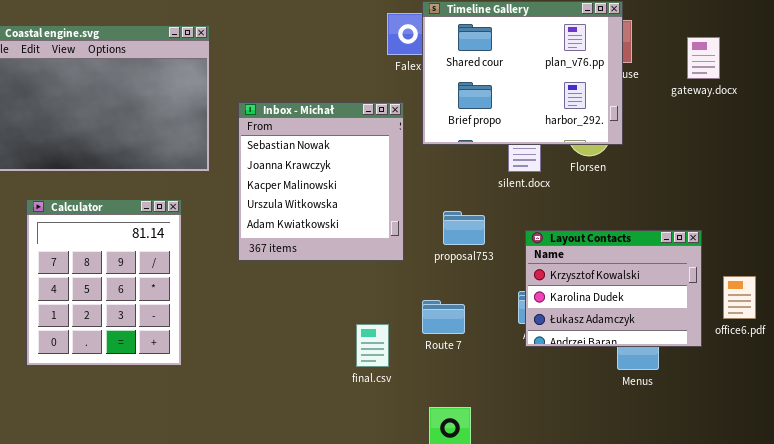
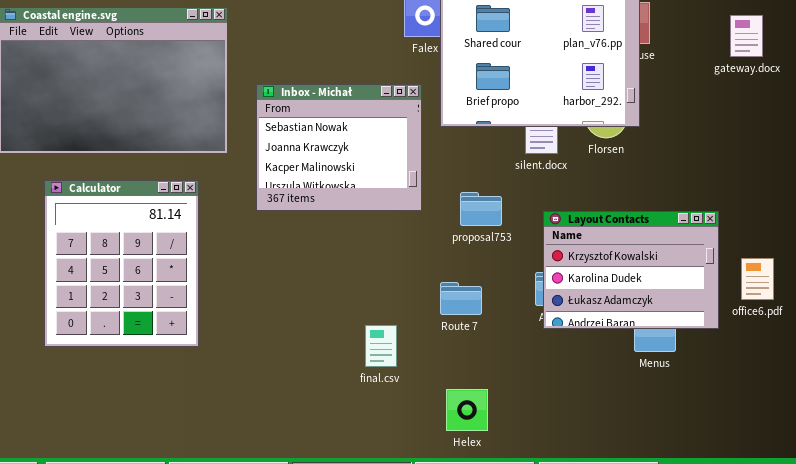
gateway.docx: [687,37,720,79] -> [730,15,763,57], moved
Inbox - Michał: [238,102,404,261] -> [256,84,422,211], resized
final.csv: [356,324,389,367] -> [365,325,397,367], moved

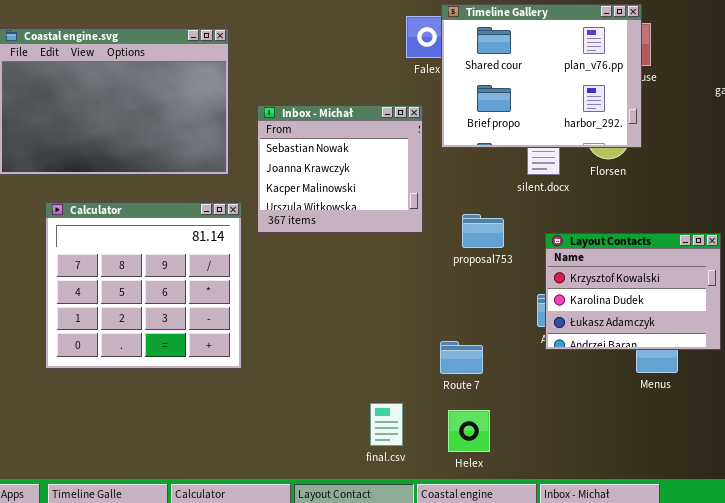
Calculator: [44,180,199,347] -> [45,202,242,369], resized
Route 7: [440,282,482,315] -> [440,341,483,374], moved
final.csv: [365,325,397,367] -> [370,403,403,446], moved

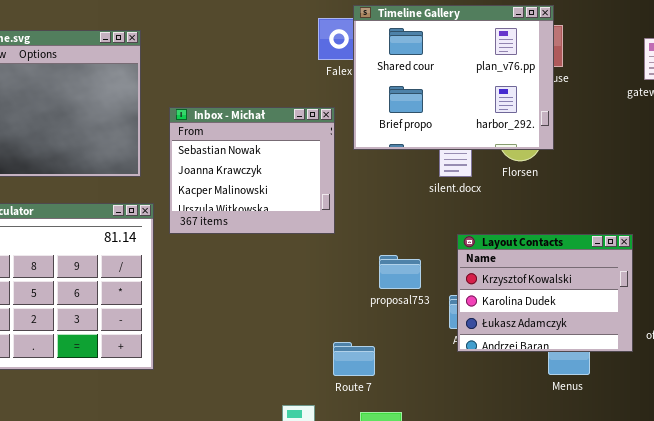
proposal753: [462,214,504,248] -> [379,255,421,289], moved
Route 7: [440,341,483,374] -> [333,342,375,376], moved

